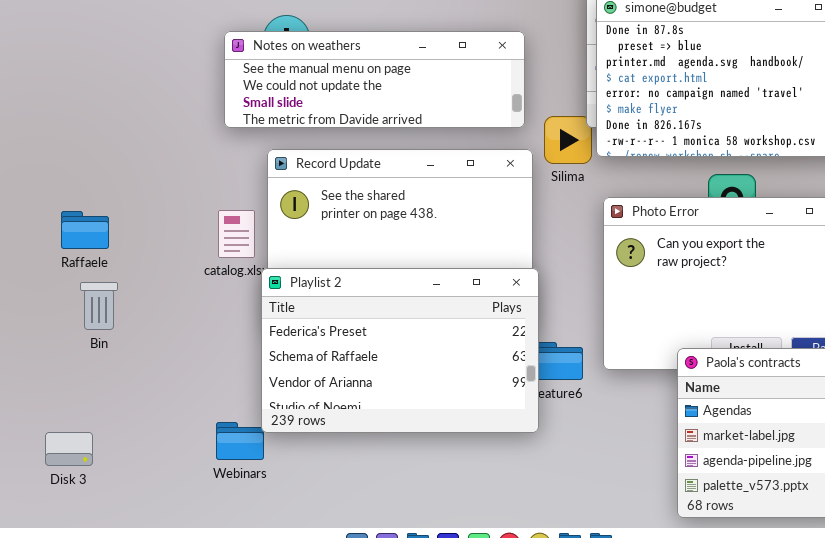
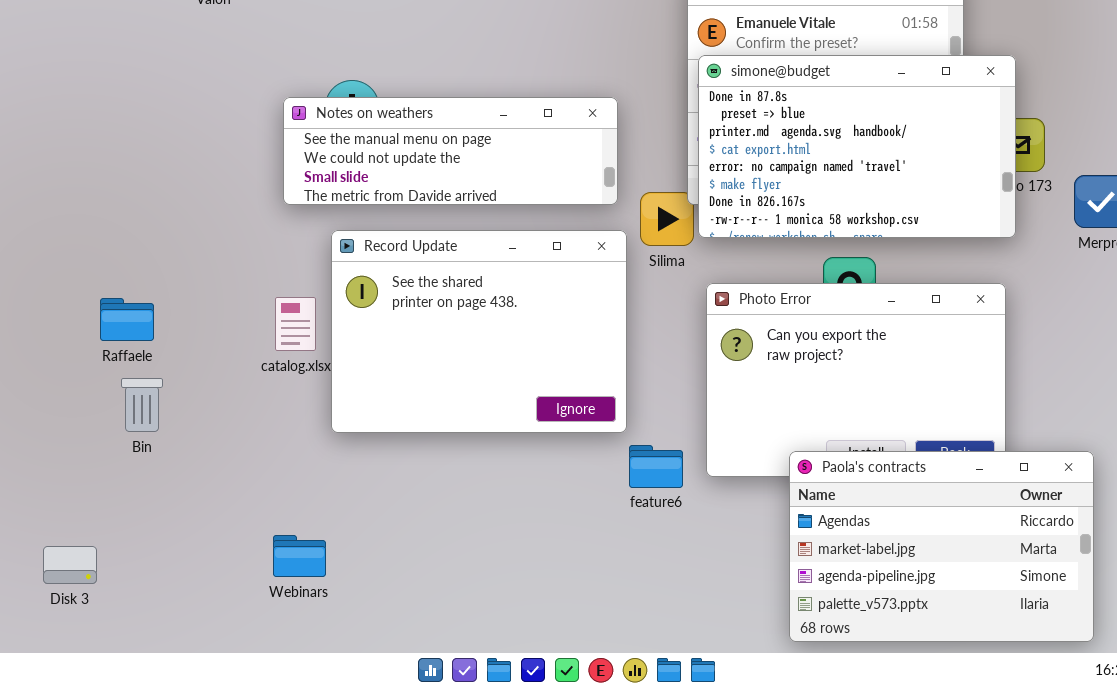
Playlist 2: [261,268,539,433] -> none, closed
Disk 3: [45,432,93,466] -> [43,546,97,584], moved

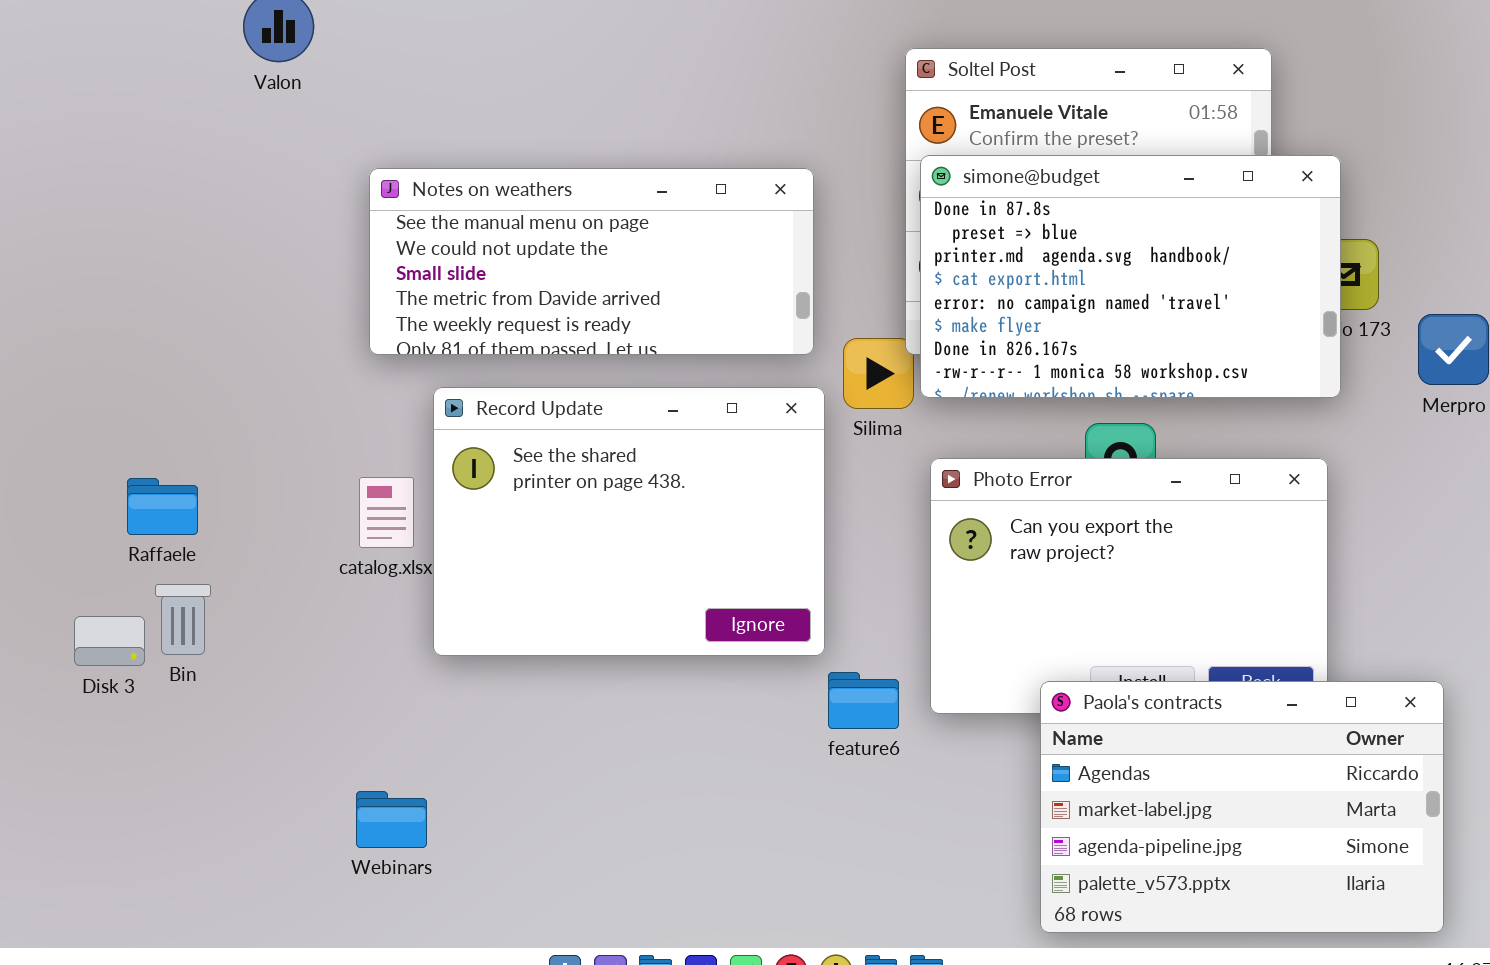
Notes on weathers: [283,97,618,205] -> [369,168,814,355], resized
Disk 3: [43,546,97,584] -> [74,616,145,666], moved

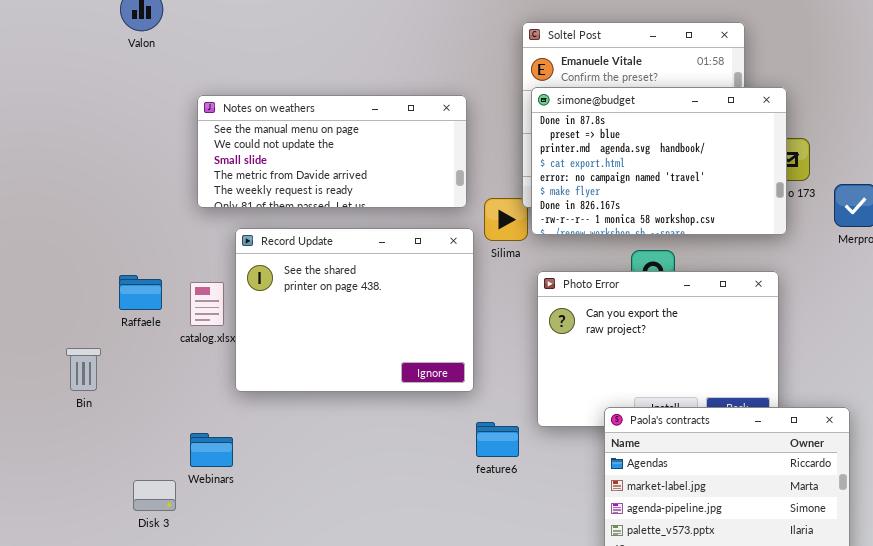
Raffaele: [127,478,198,535] -> [119,275,162,310], moved
Disk 3: [74,616,145,666] -> [133,480,176,511], moved
feature6: [828,672,899,729] -> [476,422,519,457], moved
Webinars: [356,791,427,848] -> [190,433,233,467], moved

